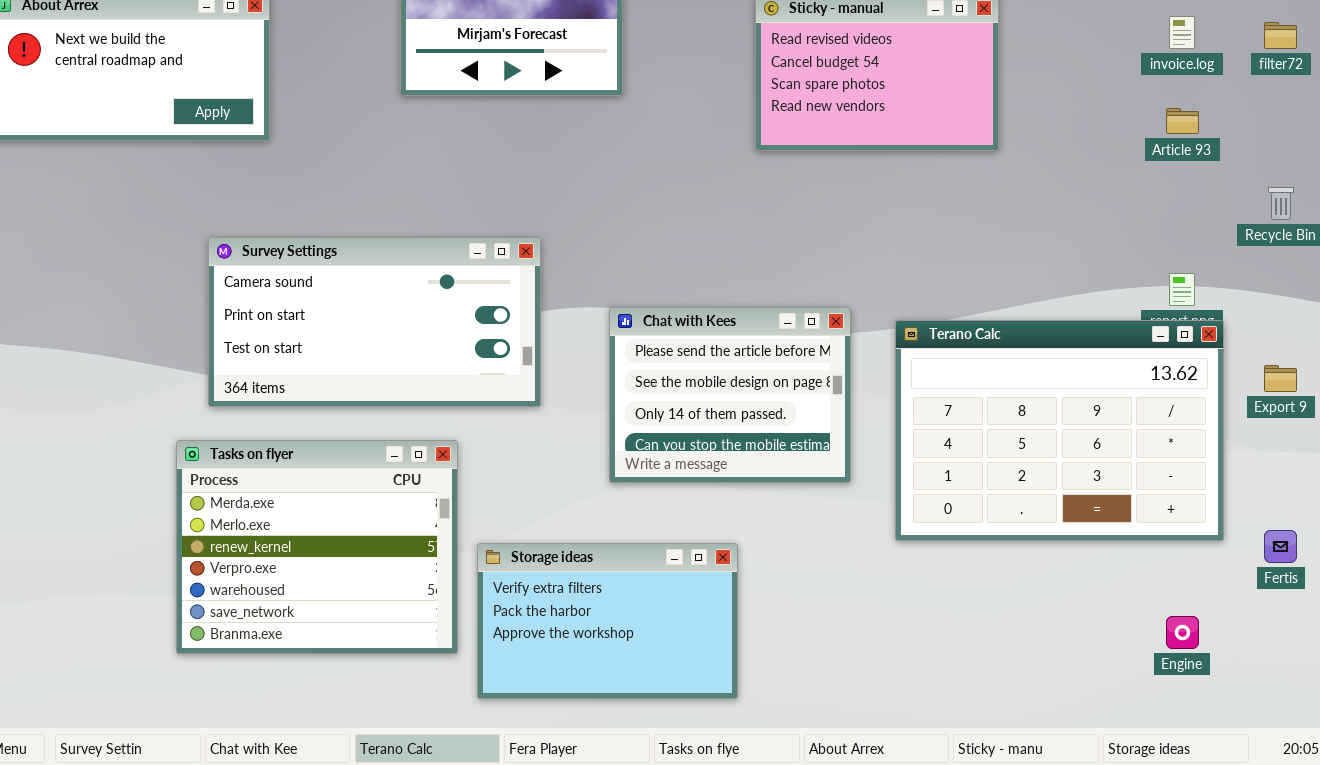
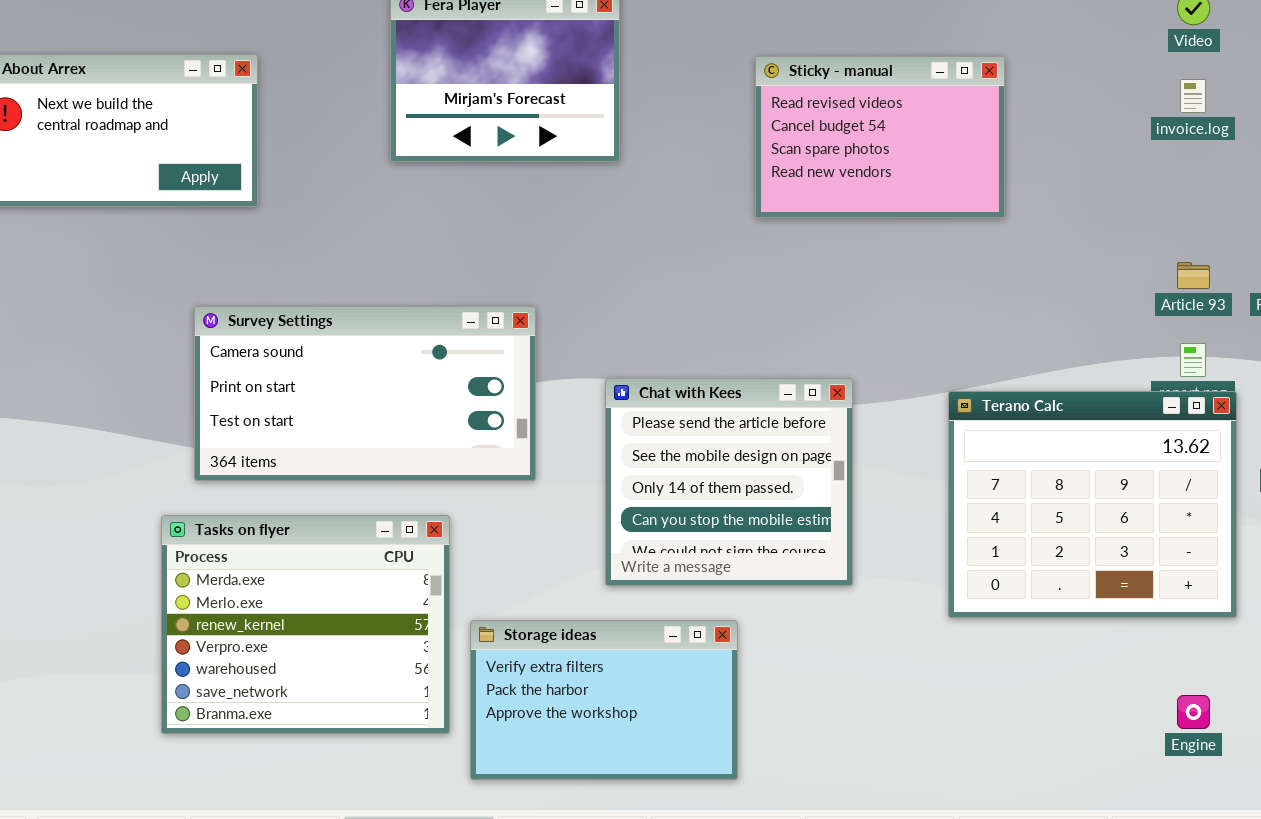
Article 93: [1166,108,1199,134] -> [1177,262,1210,289], moved
Chat with Kees: [609,307,851,483] -> [605,378,853,586], resized
Terano Calc: [895,320,1224,541] -> [948,391,1237,618], resized

